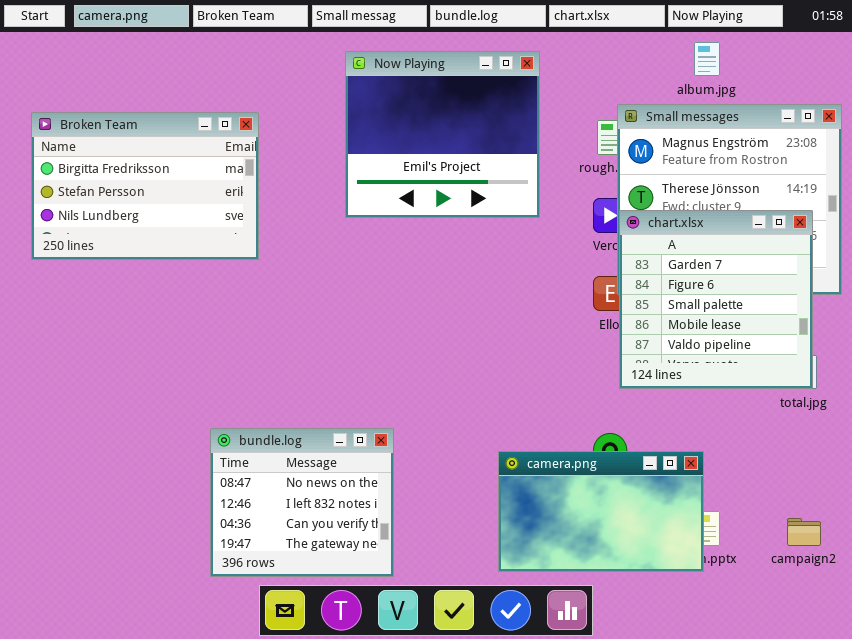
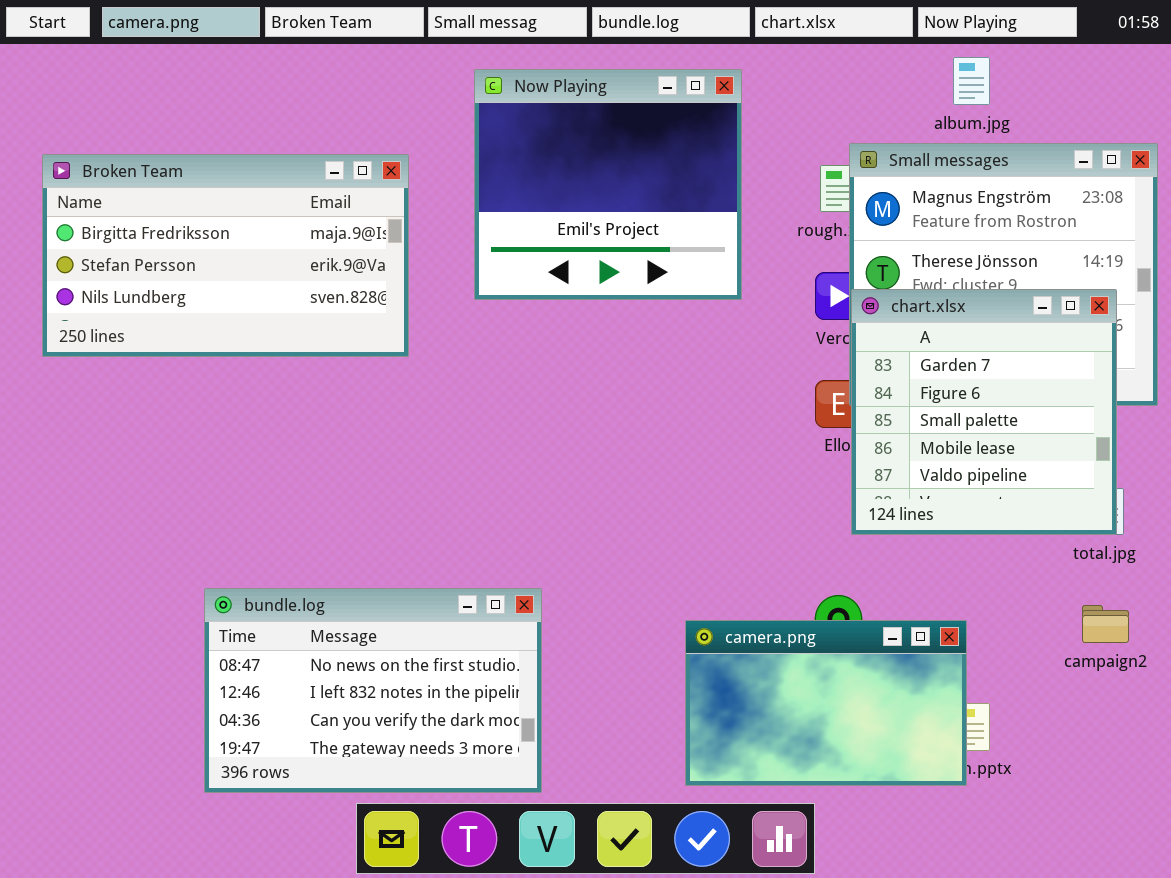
Broken Team: [31,112,259,260] -> [42,154,409,357], resized
bundle.log: [210,428,394,577] -> [204,588,542,793], resized
campaign2: [787,518,821,546] -> [1082,605,1129,643], moved

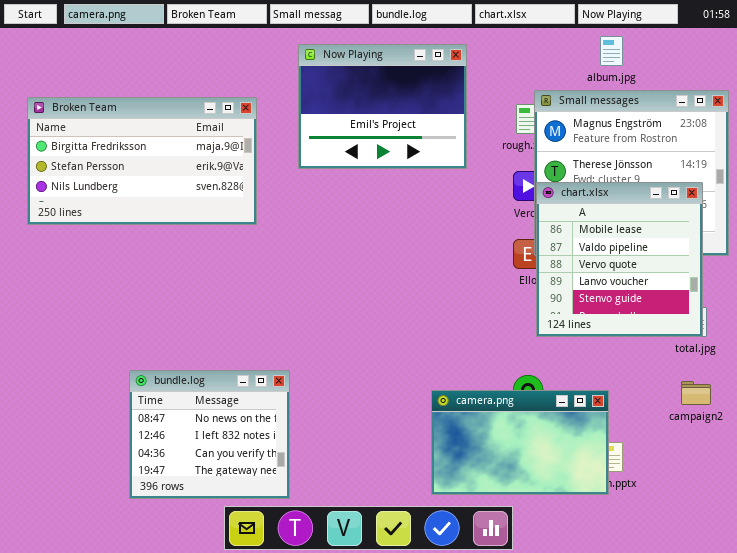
Now Playing: [474,69,742,300] -> [298,44,467,169], resized
chart.xlsx: [851,289,1117,535] -> [536,182,703,337], scrolled down 3 rows
bundle.log: [204,588,542,793] -> [129,370,290,499], resized

